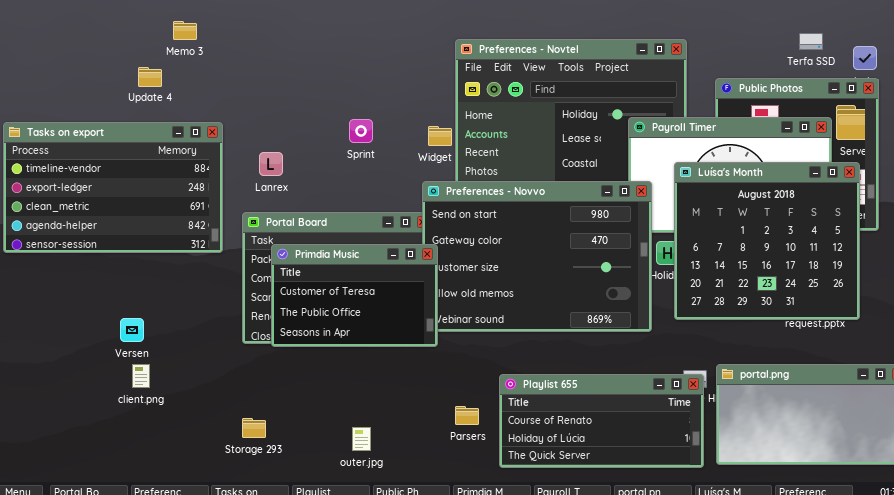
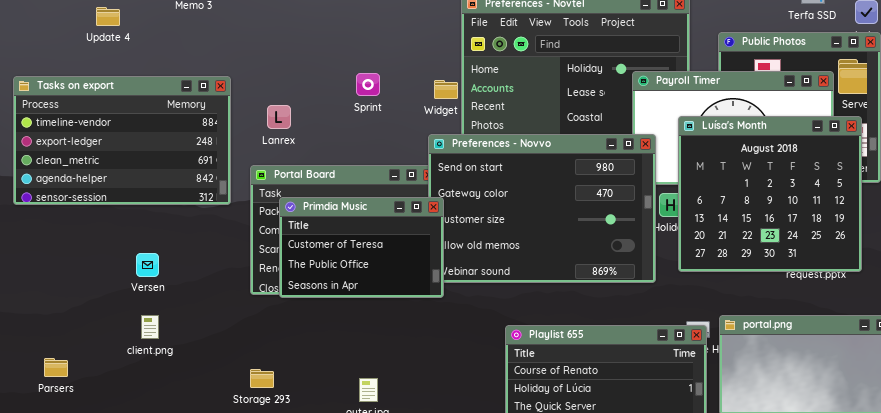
Update 4: [138,67,162,87] -> [96,7,120,26], moved
Versen: [120,318,144,342] -> [136,253,159,277], moved
Parsers: [455,406,479,425] -> [44,358,68,377], moved

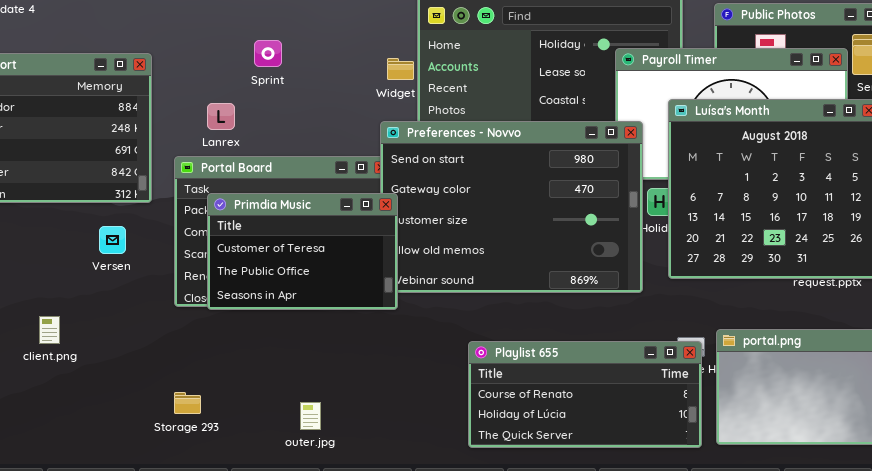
Sprint: [356,73,380,96] -> [254,40,282,67], moved
Lanrex: [267,105,291,129] -> [207,103,235,130], moved
Versen: [136,253,159,277] -> [99,226,126,254], moved
client.png: [141,315,159,339] -> [39,316,60,344], moved

